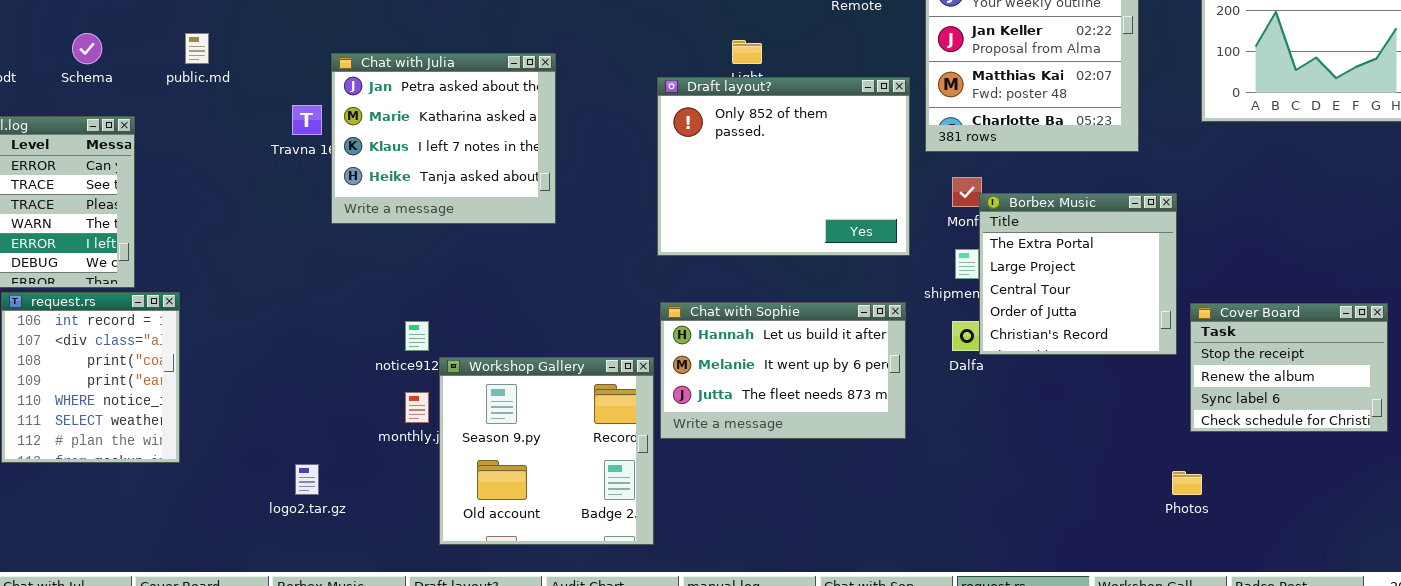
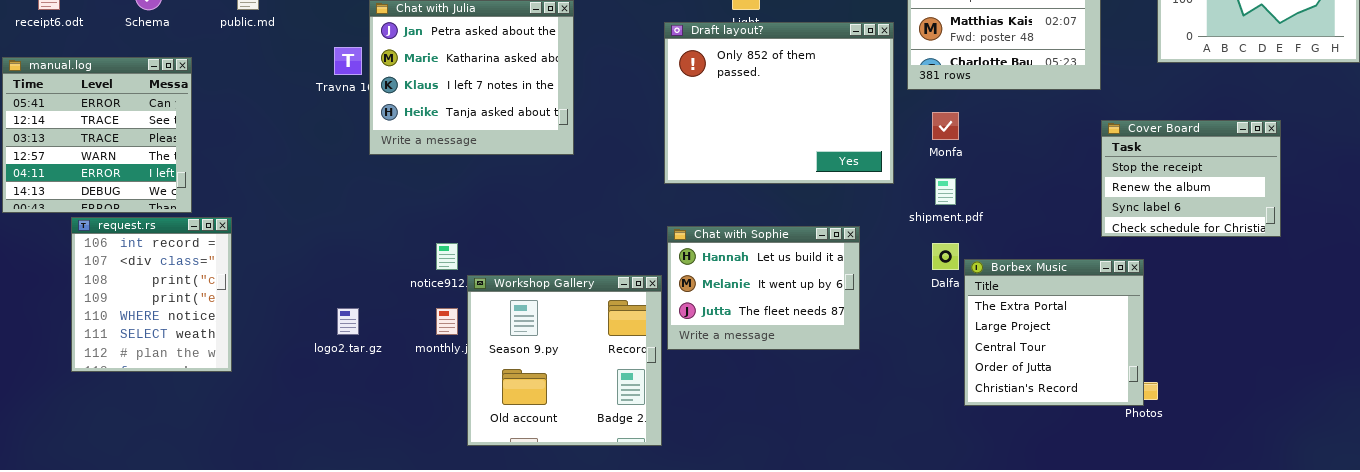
Borbex Music: [979,193,1177,355] -> [964,259,1144,406], moved
Chat with Sophie: [660,302,906,439] -> [667,226,860,350], resized
Cover Board: [1190,303,1388,432] -> [1101,120,1281,237], moved
logo2.tar.gz: [295,464,319,495] -> [337,308,359,335], moved

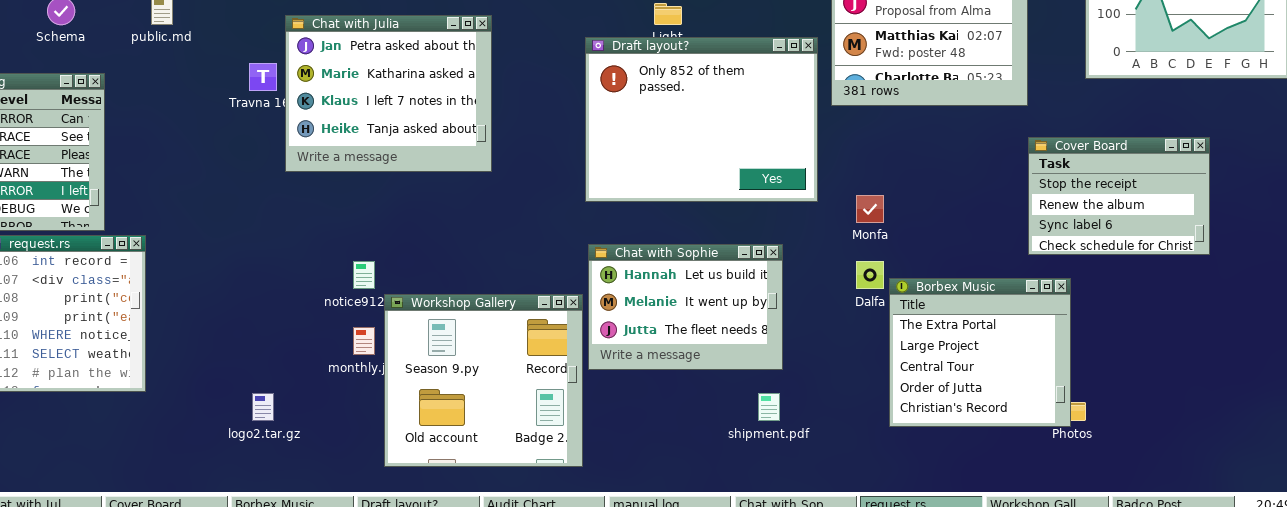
Monfa: [932,112,959,140] -> [856,195,884,223], moved
shipment.pdf: [935,178,956,205] -> [758,393,780,421], moved
logo2.tar.gz: [337,308,359,335] -> [252,393,274,421], moved

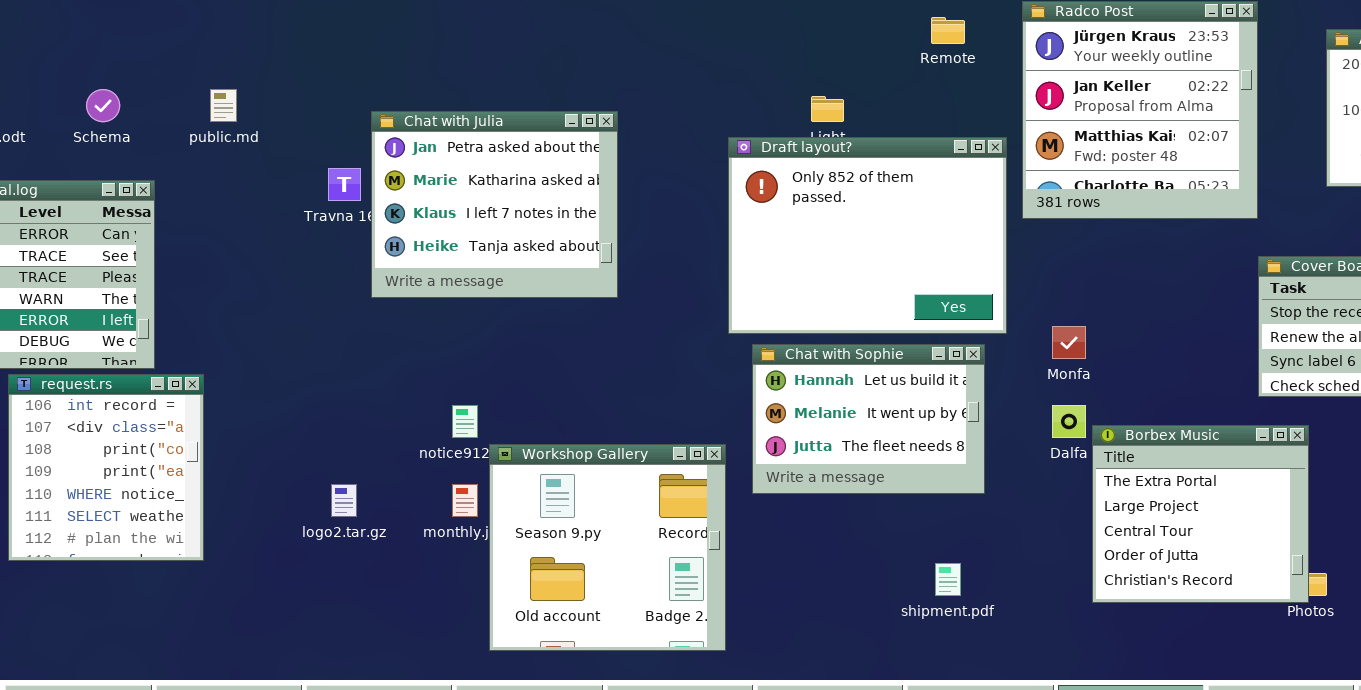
Chat with Sophie: [588,244,783,370] -> [752,344,985,494], moved
logo2.tar.gz: [252,393,274,421] -> [331,484,357,517], moved

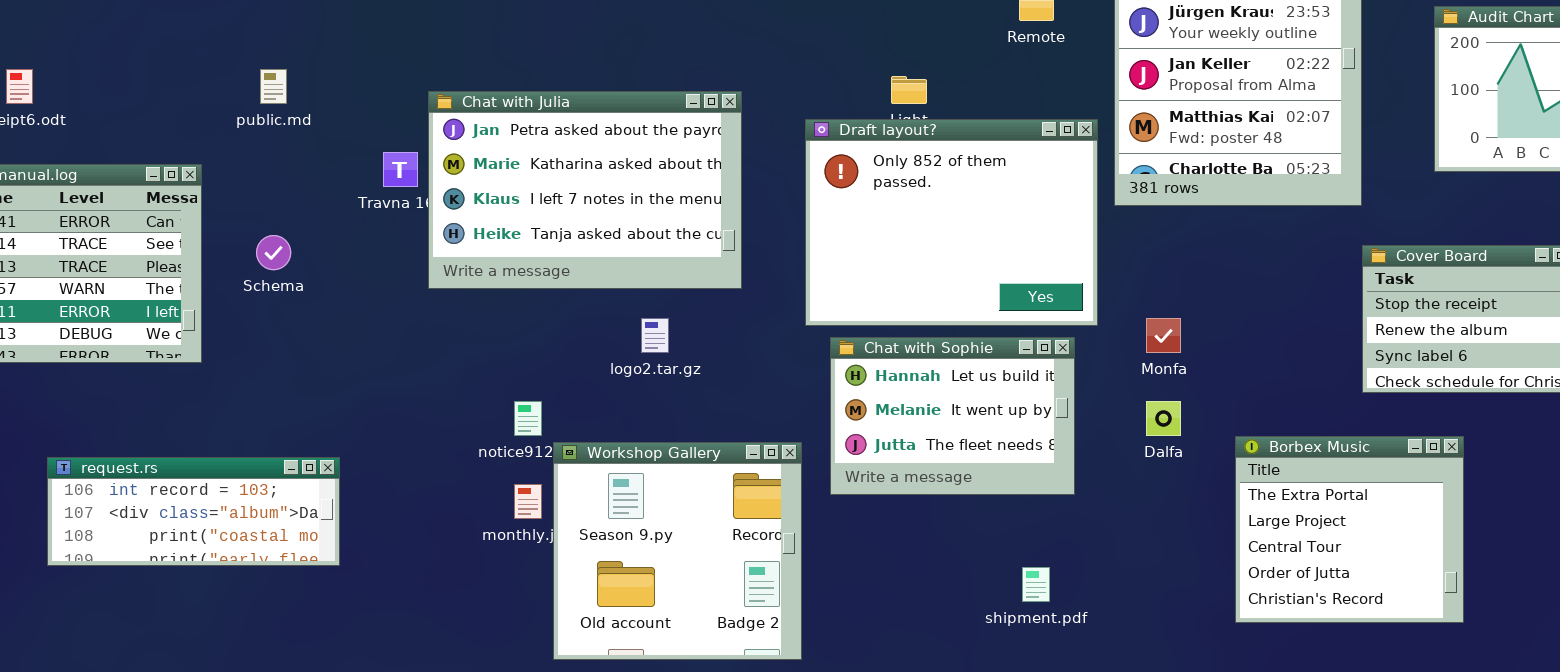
Schema: [86,89,120,122] -> [256,235,291,270], moved
Chat with Julia: [371,111,618,298] -> [428,91,742,289], resized
request.rs: [8,374,204,561] -> [47,457,340,566], resized
Borbex Music: [1092,425,1309,603] -> [1235,436,1464,623], moved
logo2.tar.gz: [331,484,357,517] -> [641,318,669,353], moved

